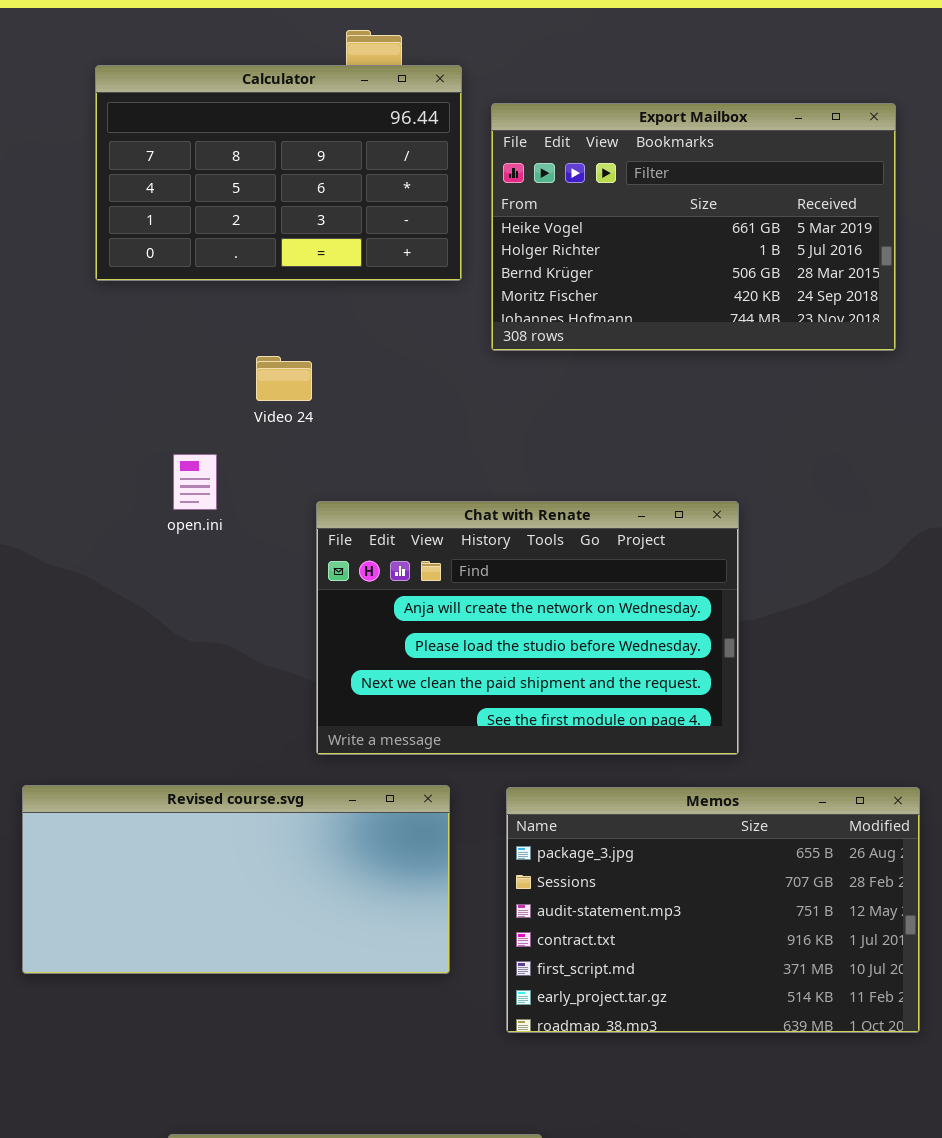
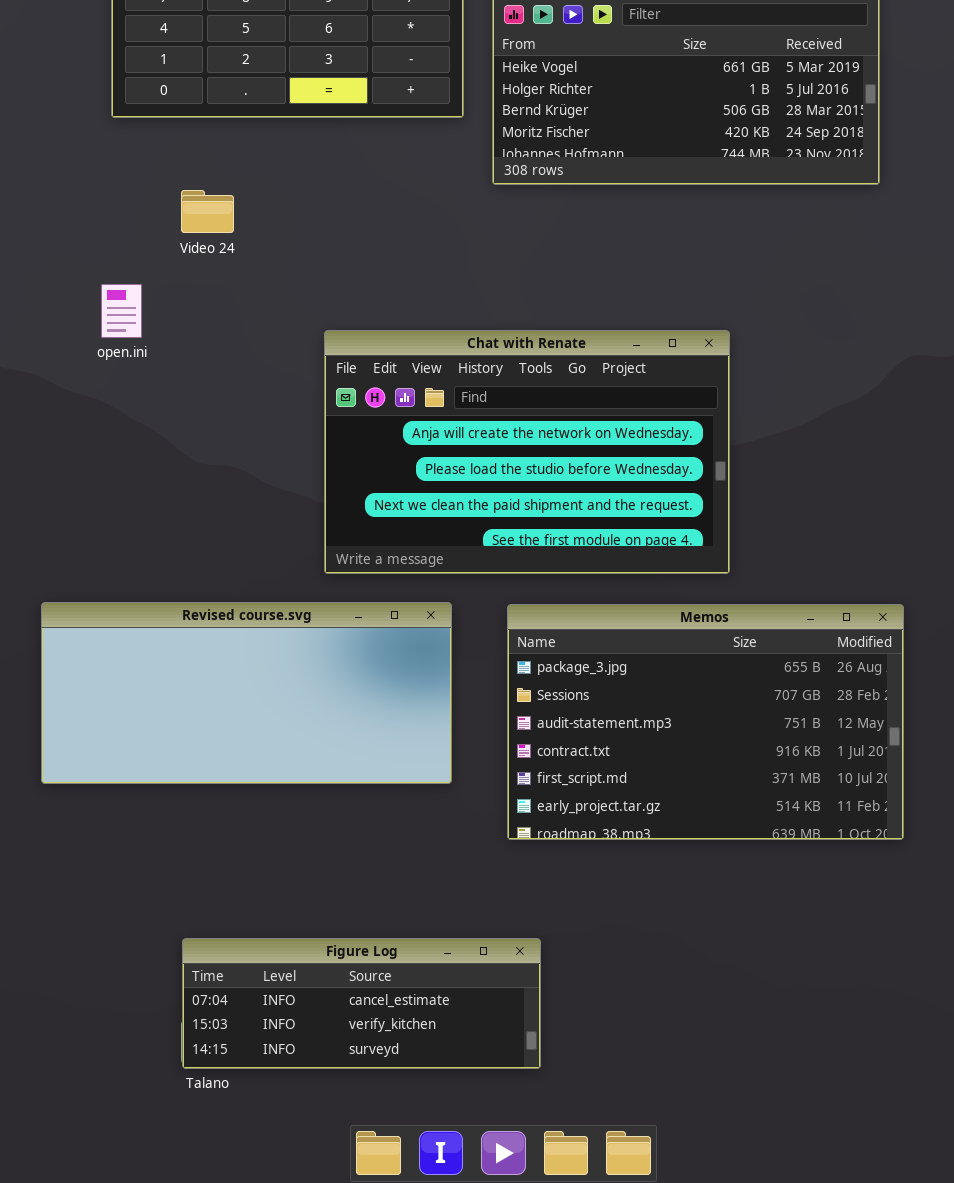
Video 24: [256,356,312,401] -> [181,190,234,233], moved
open.ini: [173,454,217,510] -> [101,284,142,338], moved

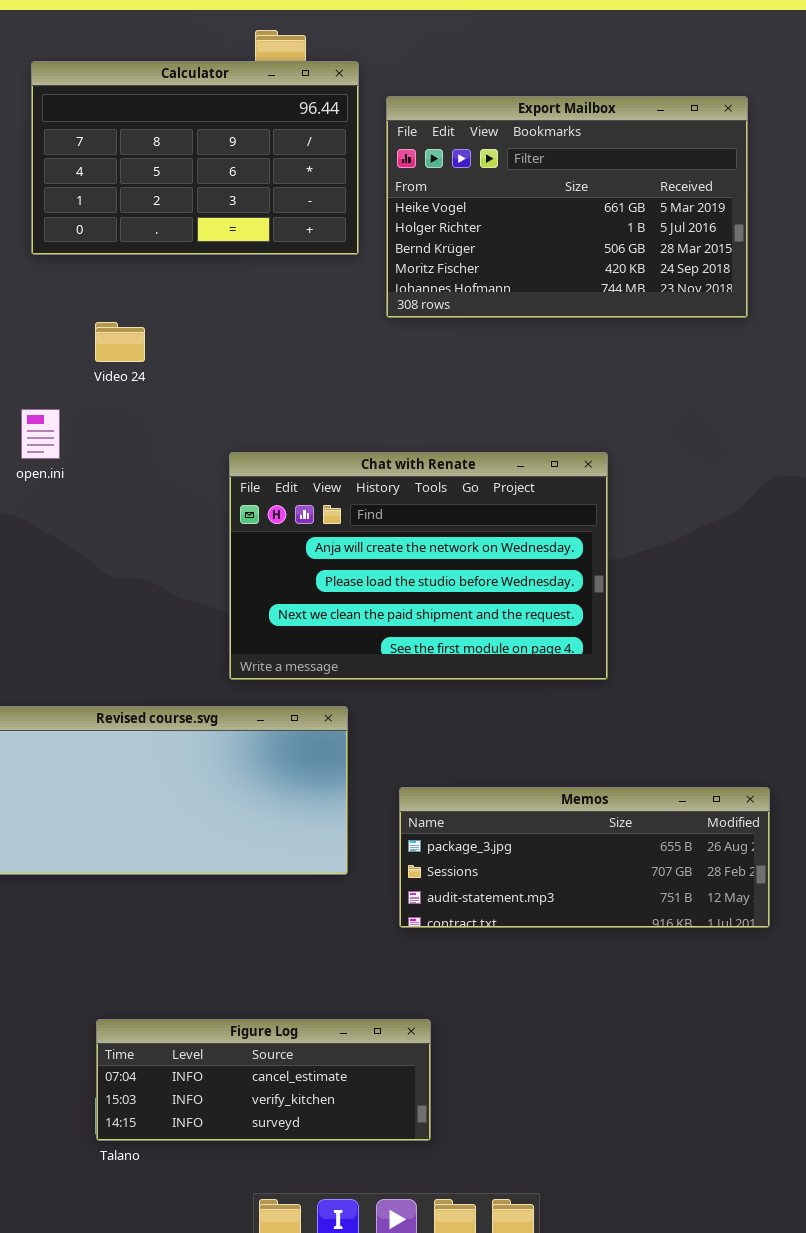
Memos: [507,604,904,840] -> [399,787,770,928], resized

